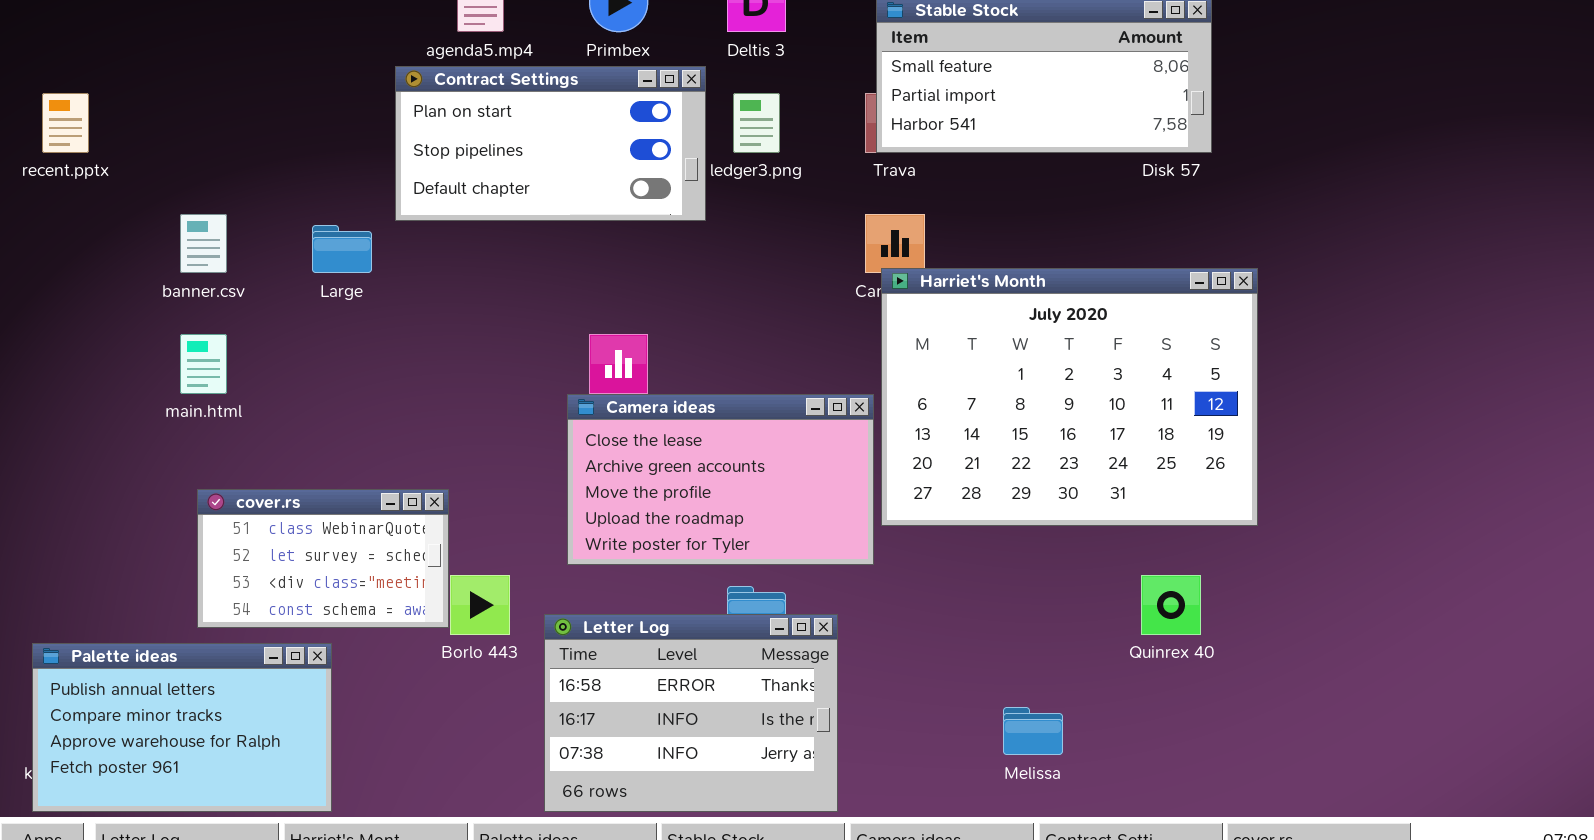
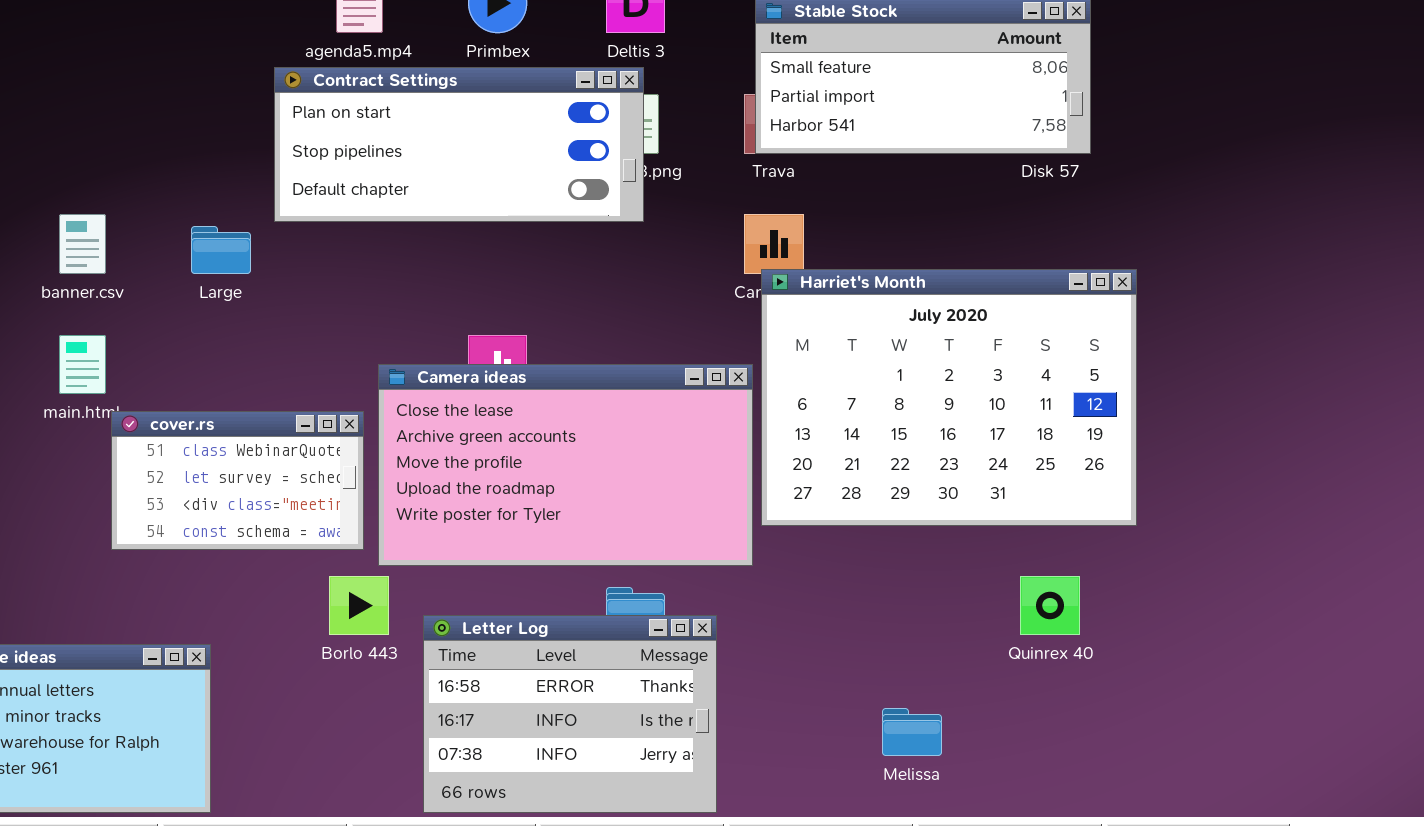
Contract Settings: [395,66,706,221] -> [274,67,644,222], resized
Camera ideas: [567,394,874,565] -> [378,364,753,566], resized
cover.rs: [197,489,449,628] -> [111,411,364,550], moved

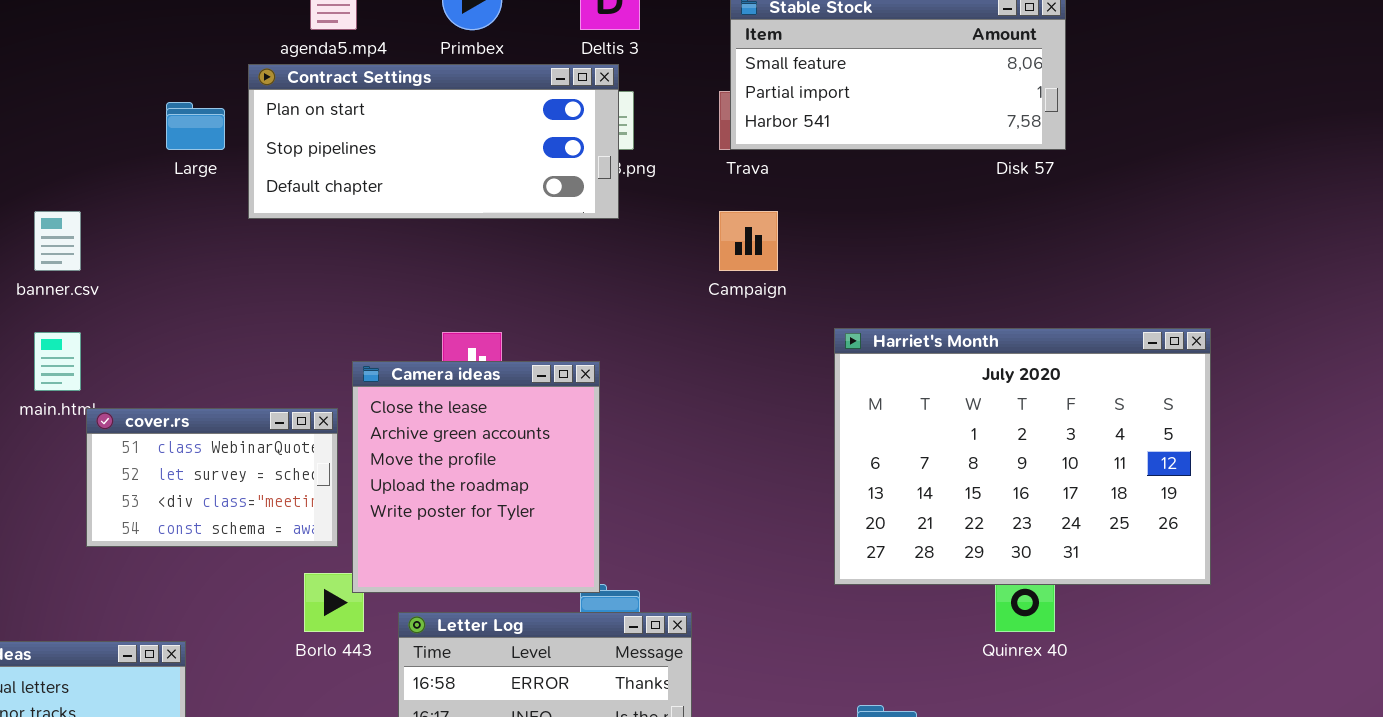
Large: [191,226,251,274] -> [166,102,225,150], moved
Harriet's Month: [761,269,1137,526] -> [834,328,1211,585], moved
Camera ideas: [378,364,753,566] -> [352,361,600,593], resized

